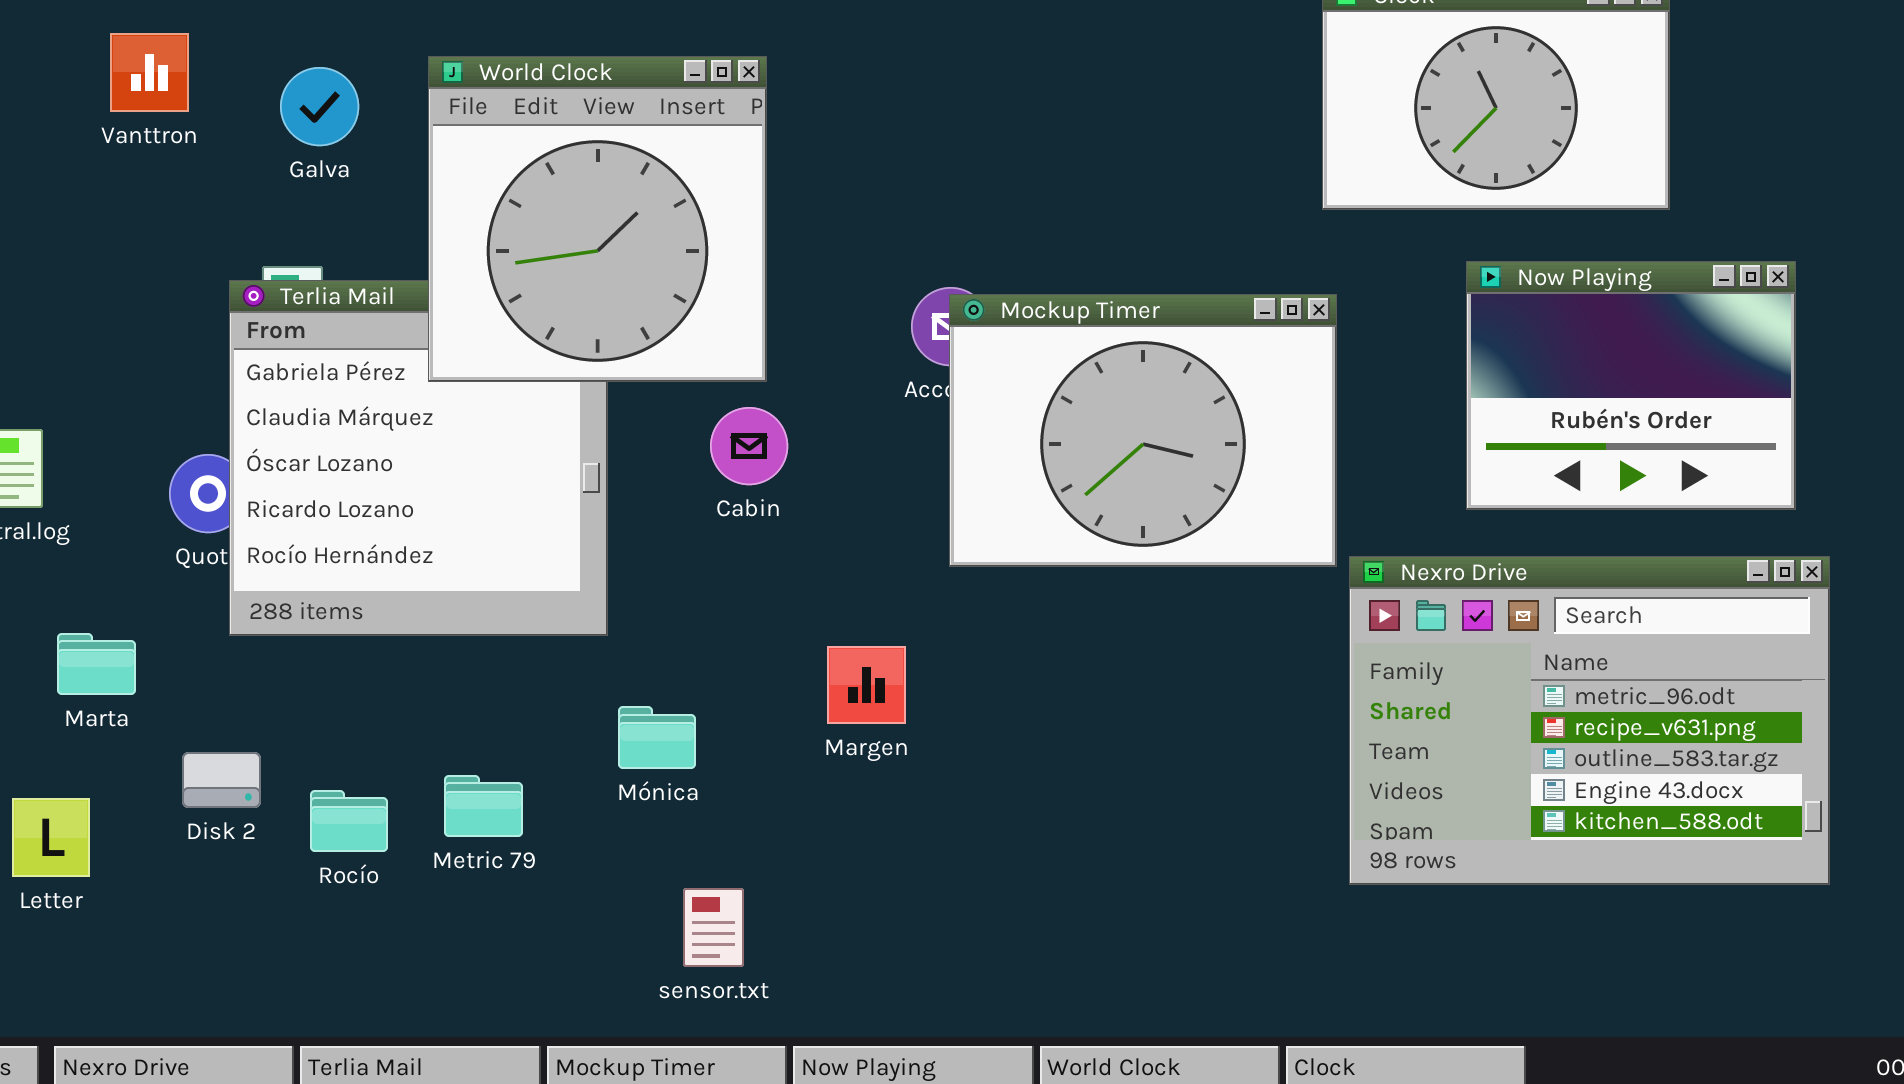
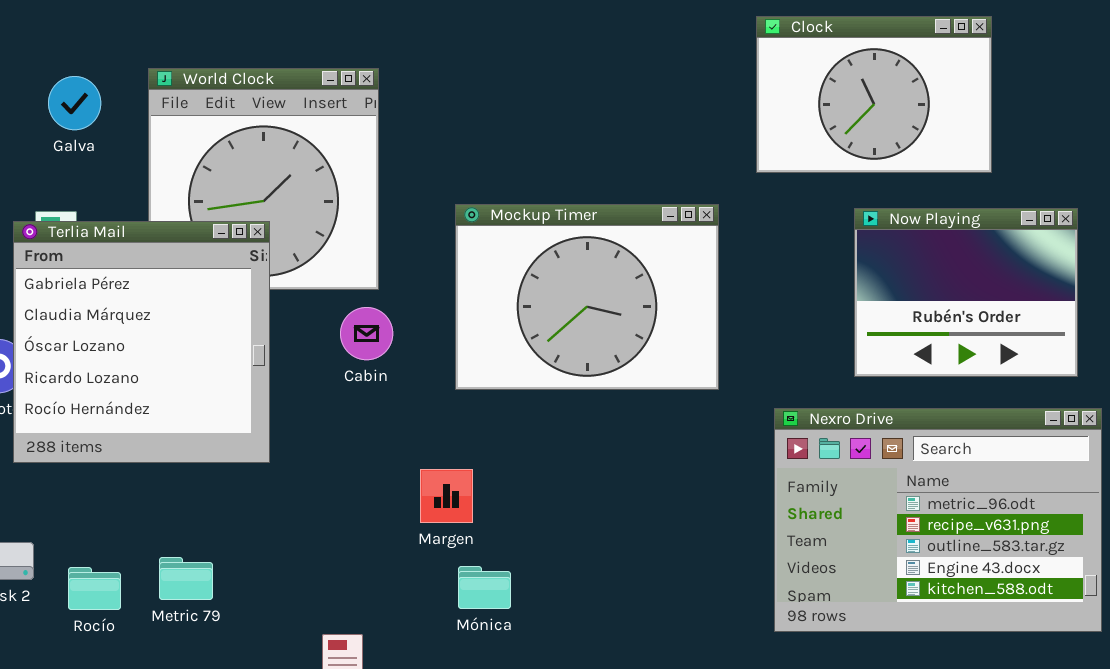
Terlia Mail: [229,280,608,636] -> [13,221,270,463], raised
Mockup Timer: [949,294,1337,567] -> [455,204,719,390], moved
Mónica: [618,706,696,769] -> [458,566,511,609], moved

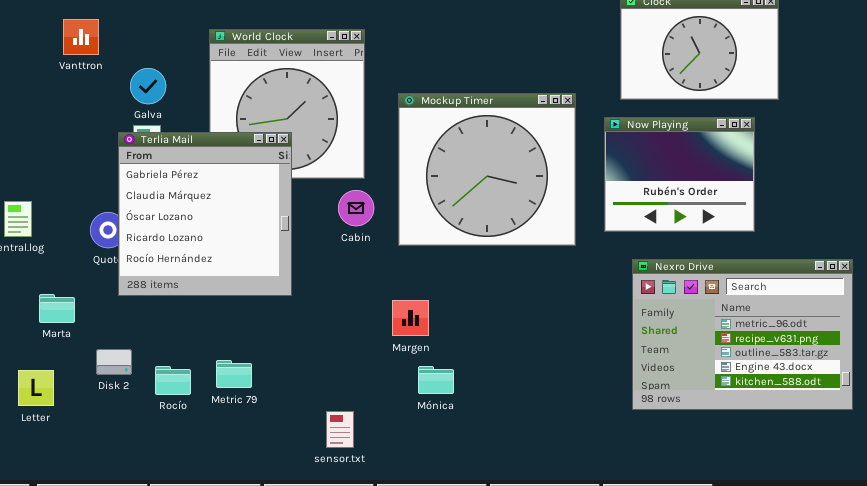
Galva: [48,76,101,130] -> [130,68,166,104], moved
Mockup Timer: [455,204,719,390] -> [398,93,576,246], moved, resized
Now Playing: [854,208,1078,377] -> [604,117,755,232], moved

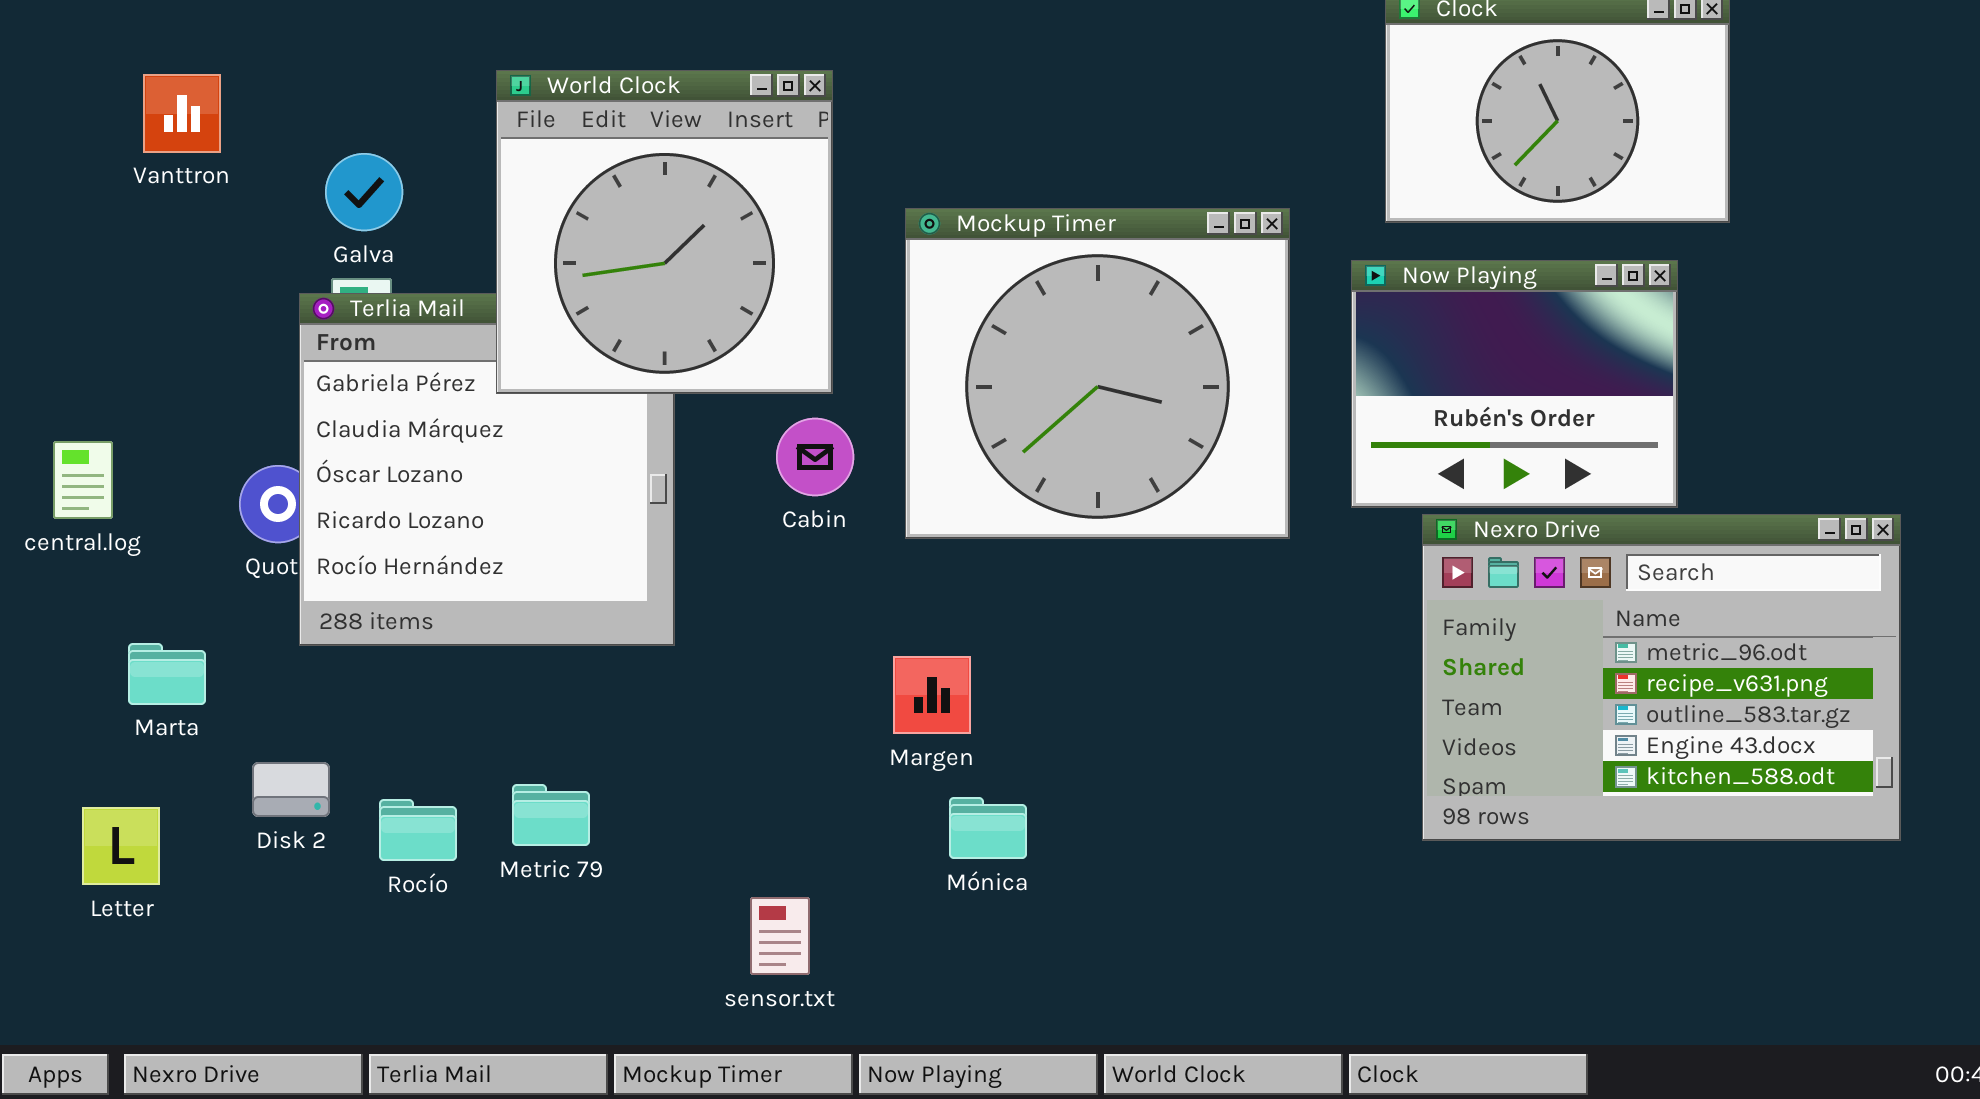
Vanttron: [63,19,99,55] -> [143,74,221,153], moved
World Clock: [209,29,365,179] -> [496,70,833,394], raised
Nexro Drive: [632,259,853,410] -> [1422,514,1901,841], moved

